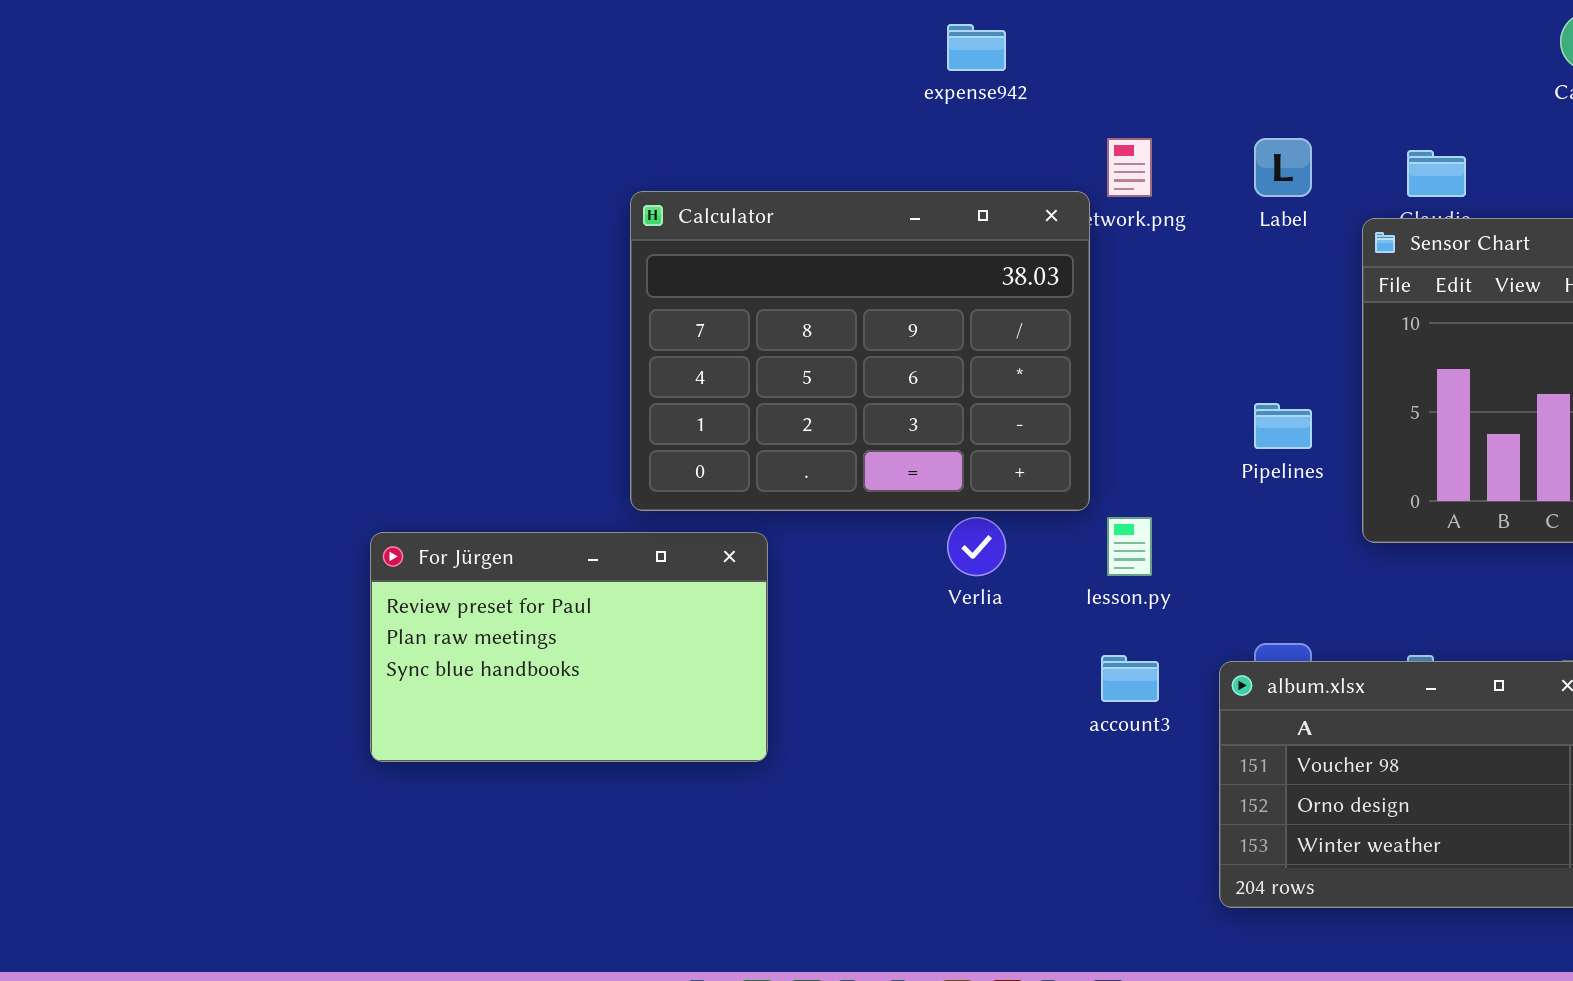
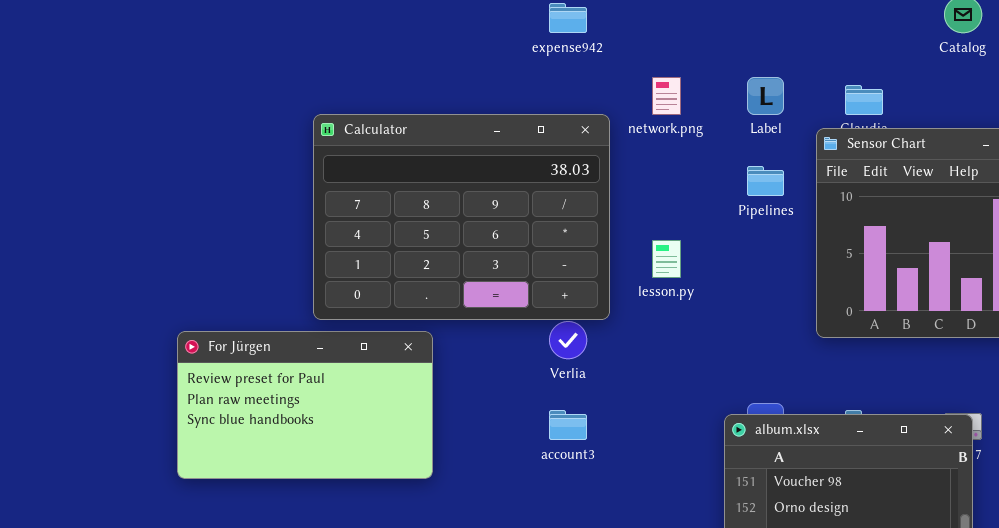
Calculator: [630,191,1090,511] -> [313,114,610,320], moved
Pipelines: [1254,403,1312,449] -> [747,166,784,196], moved
lesson.py: [1107,517,1152,576] -> [652,240,681,278], moved
account3: [1101,655,1159,702] -> [549,410,587,440], moved

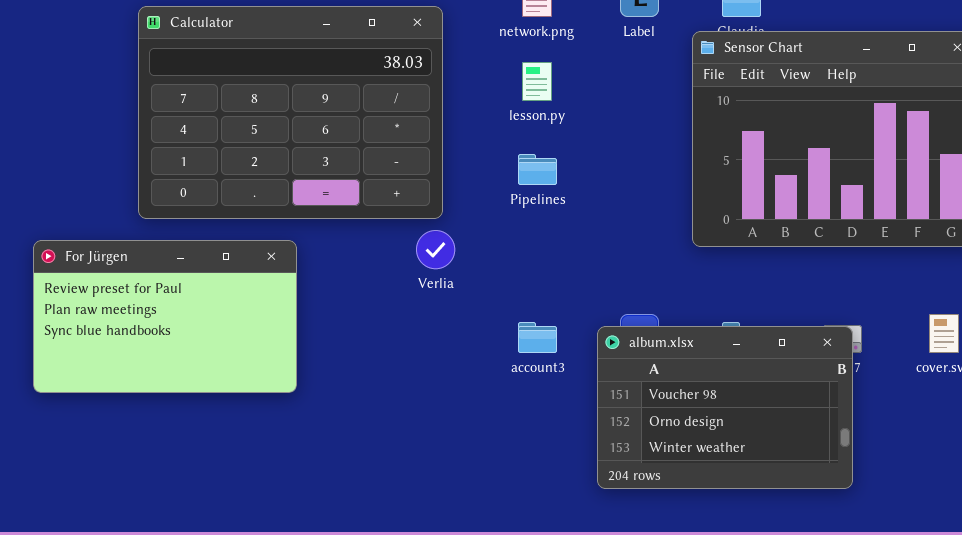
Calculator: [313,114,610,320] -> [138,6,443,219], moved
Pipelines: [747,166,784,196] -> [518,154,557,185], moved
lesson.py: [652,240,681,278] -> [522,62,552,101], moved
account3: [549,410,587,440] -> [518,322,557,353], moved

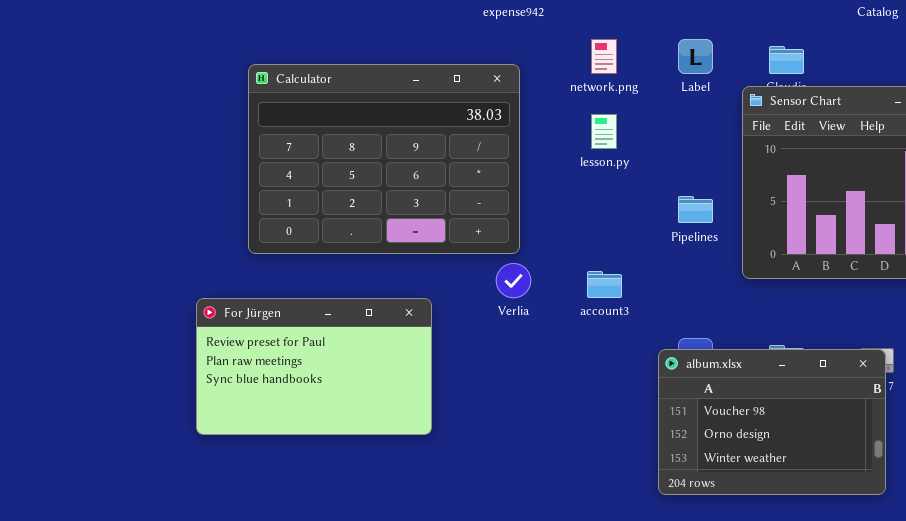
Pipelines: [518,154,557,185] -> [678,196,713,223], moved
For Jürgen: [33,240,297,393] -> [196,298,432,435], moved
account3: [518,322,557,353] -> [587,271,622,298], moved

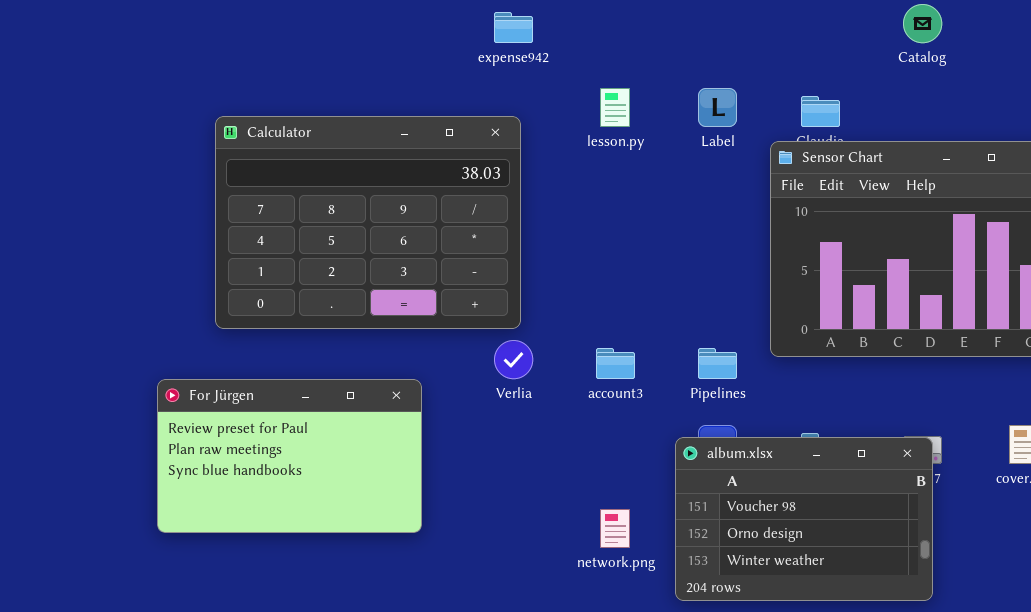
network.png: [591,39,617,74] -> [600,509,630,548], moved
lesson.py: [591,114,617,149] -> [600,88,630,127], moved
Pipelines: [678,196,713,223] -> [698,348,737,379], moved

